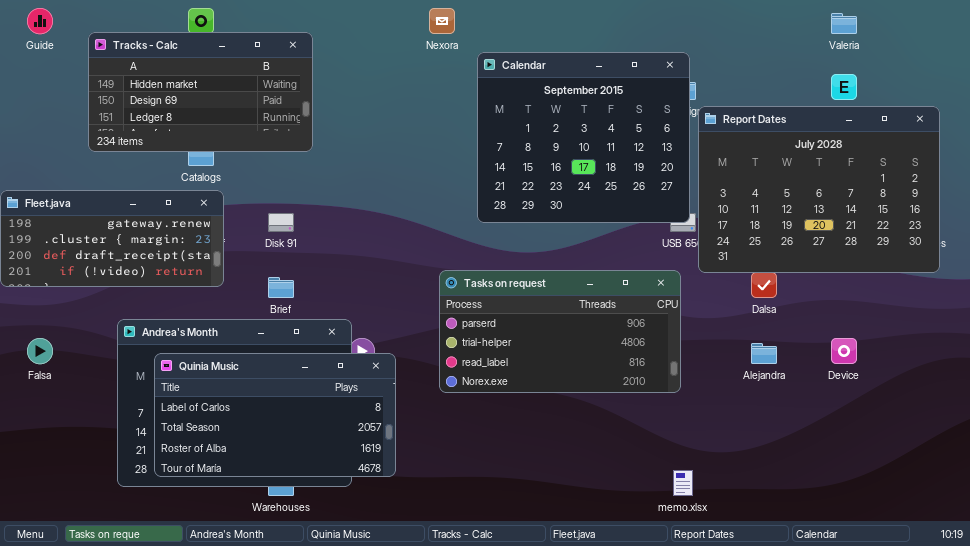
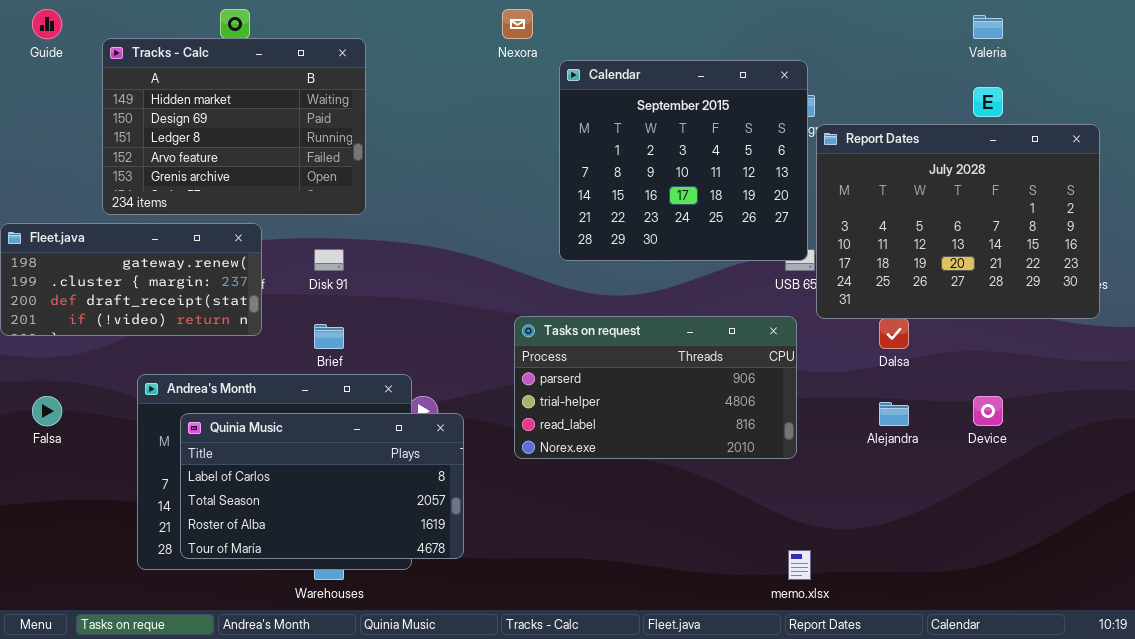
Tracks - Calc: [88,32,313,152] -> [102,38,366,215], resized

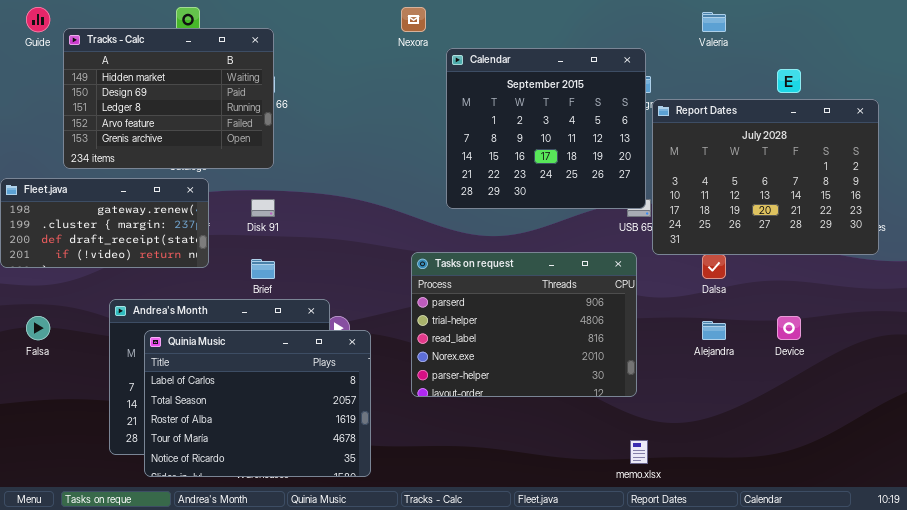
Valeria: [973,15,1003,39] -> [702,12,726,32], moved
Tracks - Calc: [102,38,366,215] -> [63,28,274,169], moved
Tasks on request: [514,316,797,459] -> [411,252,637,397], resized
Quinia Music: [180,413,464,559] -> [144,330,371,477], resized

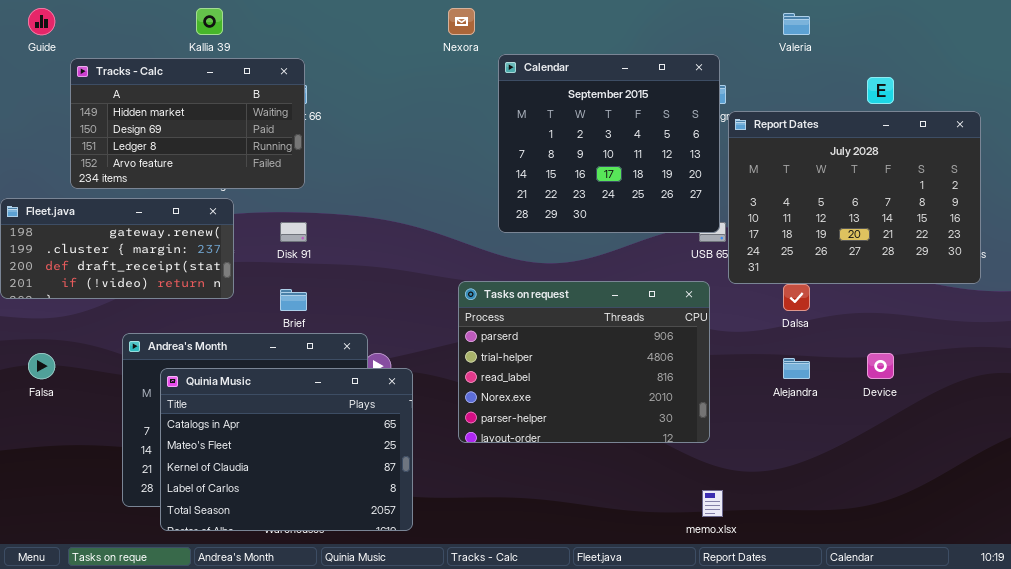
Tracks - Calc: [63,28,274,169] -> [70,58,305,189], resized
Quinia Music: [144,330,371,477] -> [160,368,413,531], scrolled up 3 rows

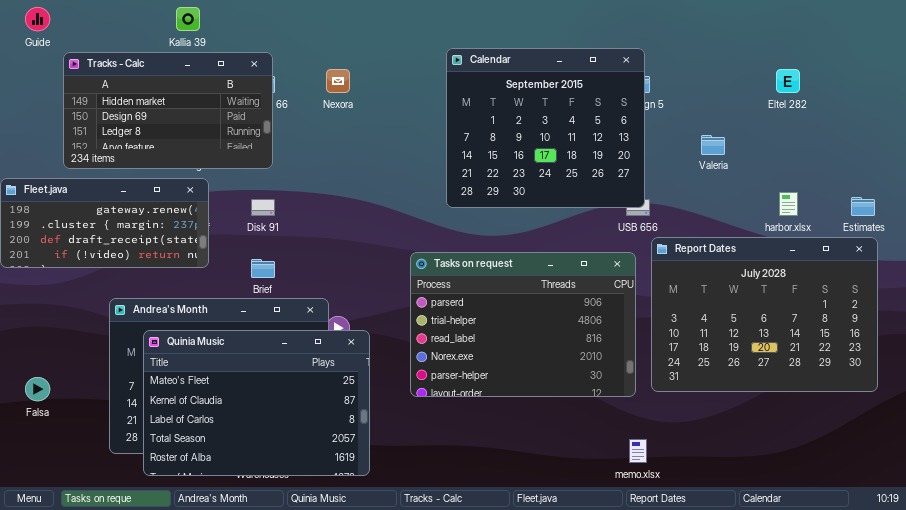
Nexora: [448,8,475,35] -> [326,69,350,93], moved
Valeria: [783,13,810,35] -> [701,135,725,155], moved
Report Dates: [728,111,981,284] -> [651,237,878,392], moved
Falsa: [28,353,55,379] -> [25,377,50,401], moved
Quinia Music: [160,368,413,531] -> [143,330,370,476], scrolled down 1 row

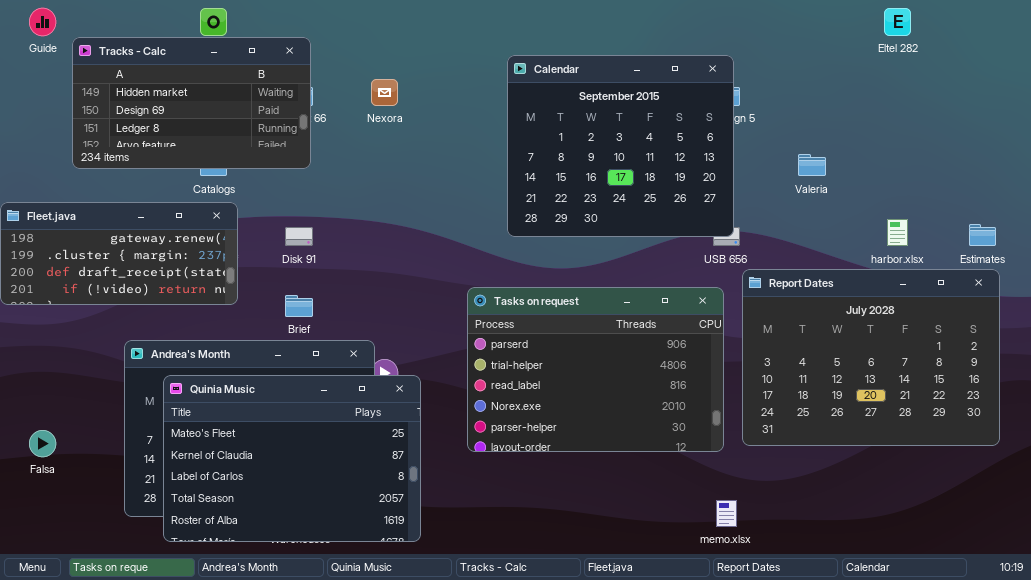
Tracks - Calc: [63,52,273,169] -> [72,37,311,169], moved
Eltel 282: [776,69,800,93] -> [884,8,911,36], moved

